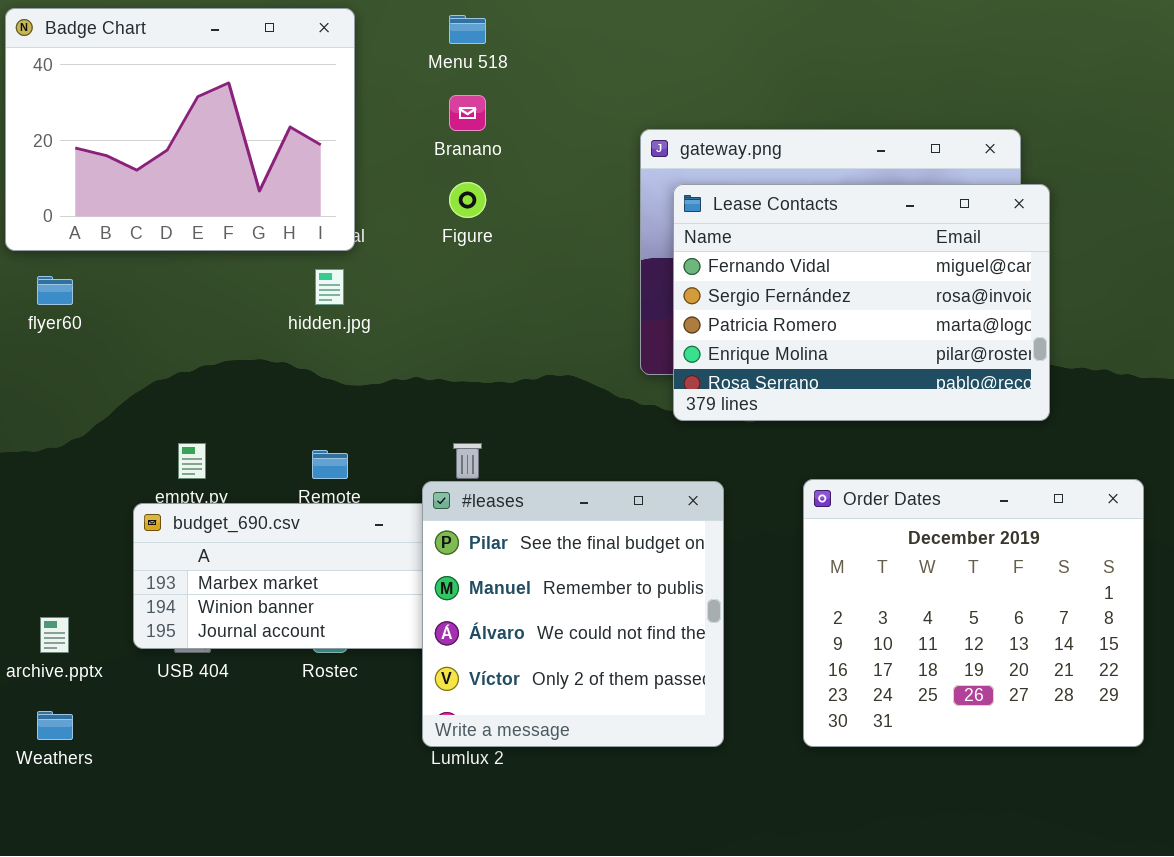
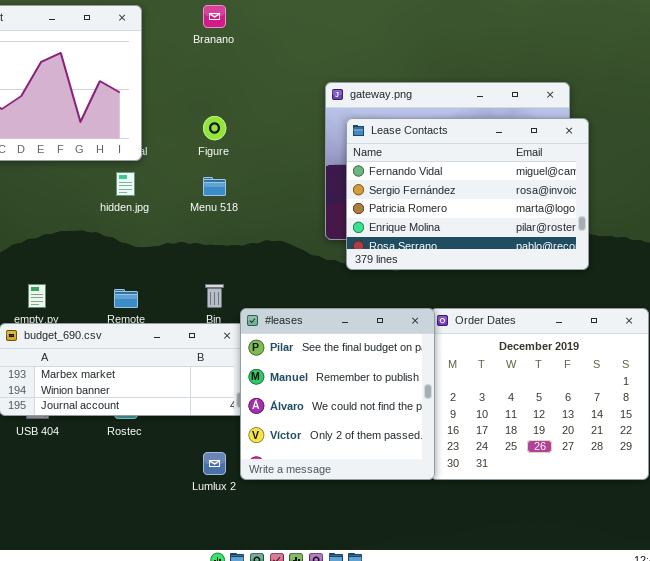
Menu 518: [449,15,486,44] -> [203,177,226,196], moved
Branano: [449,95,486,131] -> [203,5,226,28], moved
#leases: [422,481,724,747] -> [240,308,435,480], moved

